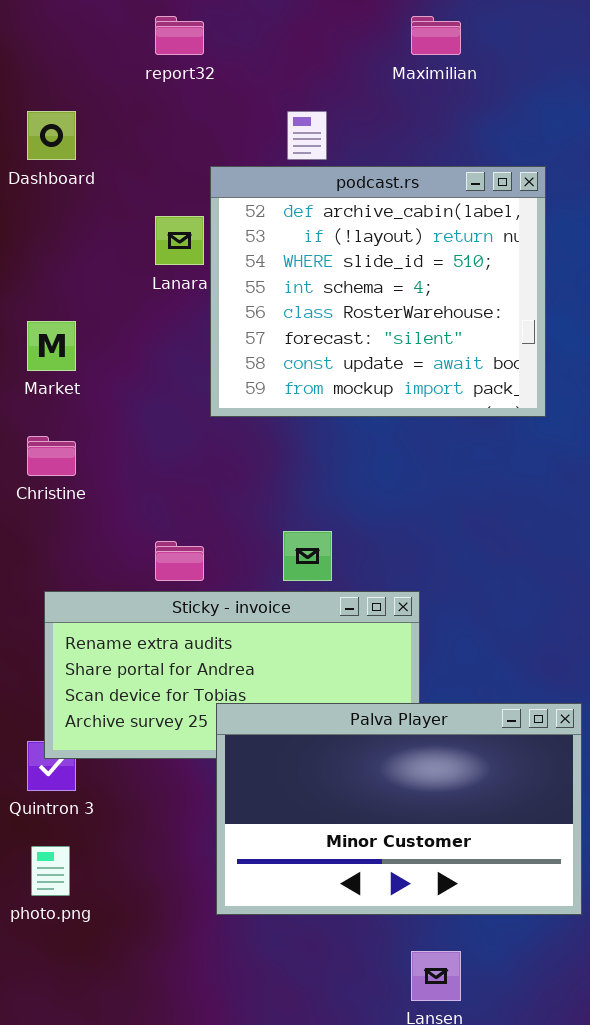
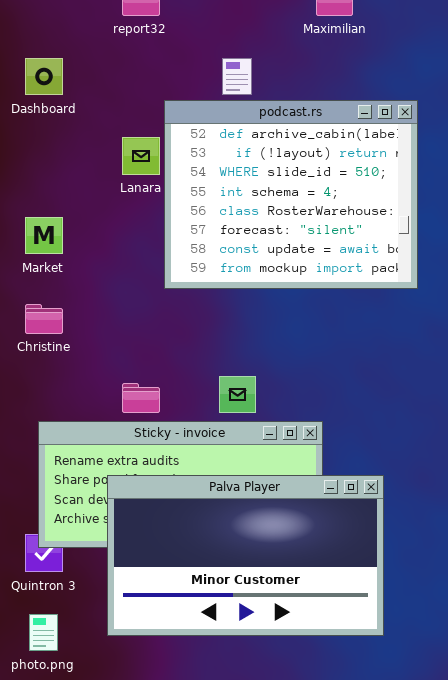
Palva Player: [216,703,582,915] -> [107,475,384,636], moved

